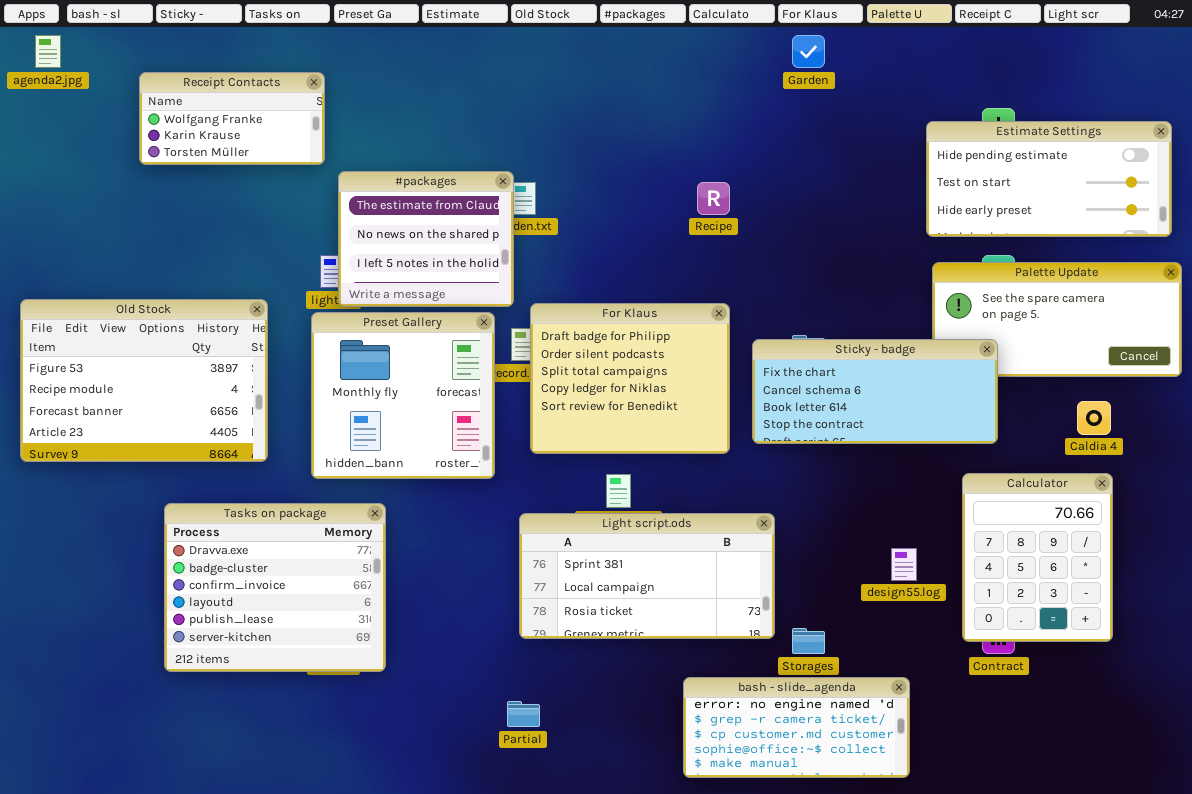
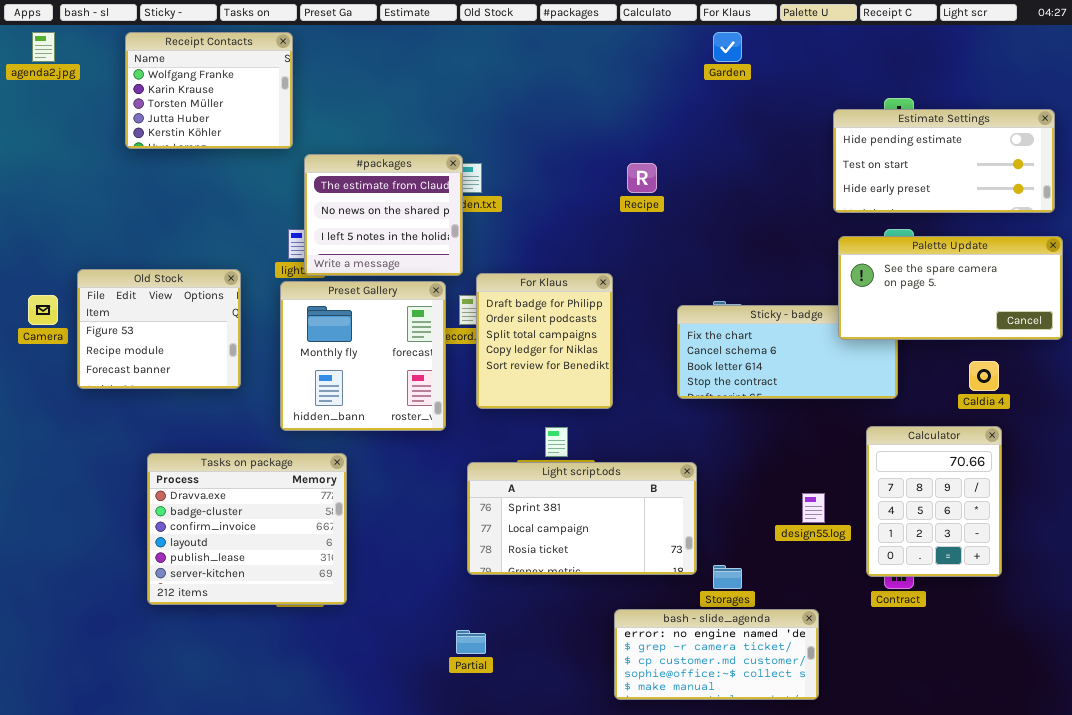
Receipt Contacts: [139,72,325,165] -> [125,32,293,149], resized
Palette Update: [932,262,1182,377] -> [838,236,1063,340], raised
Old Stock: [20,299,268,462] -> [77,269,241,389], resized
For Klaus: [530,303,730,454] -> [476,273,613,409], resized

